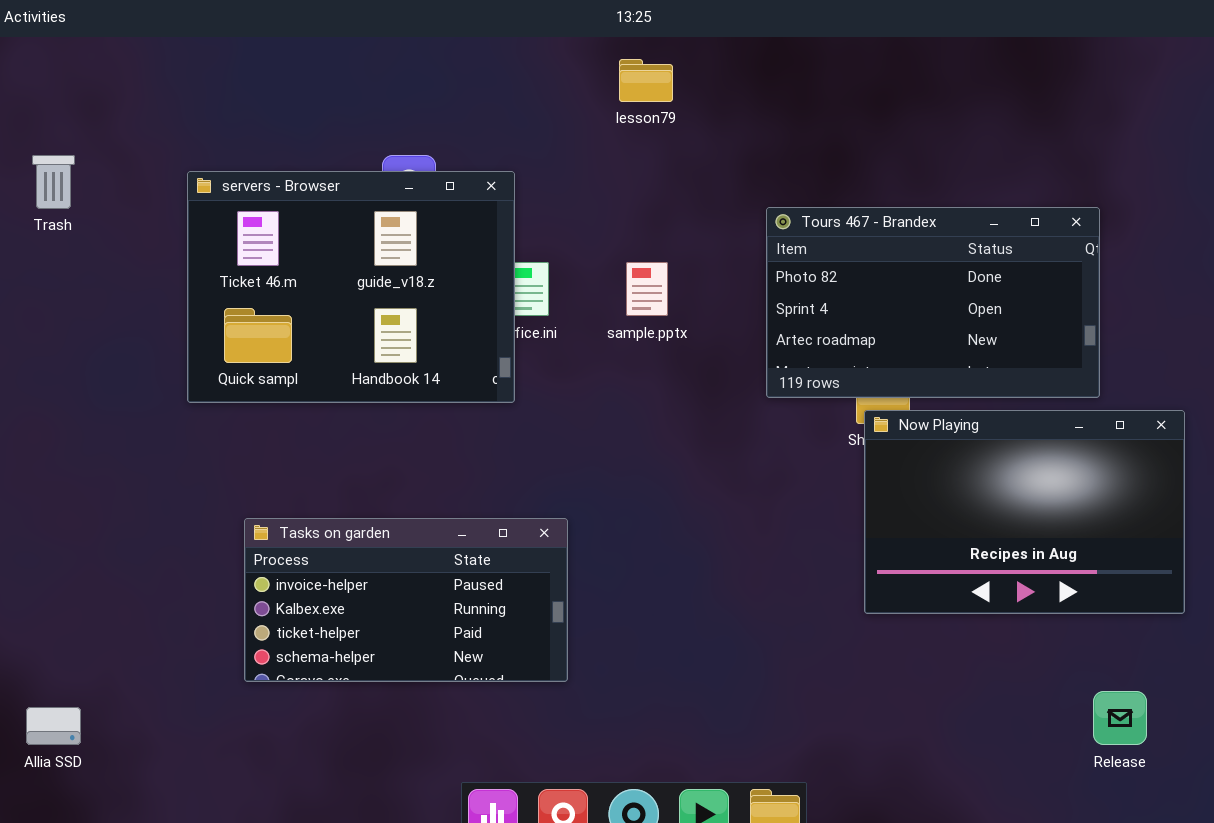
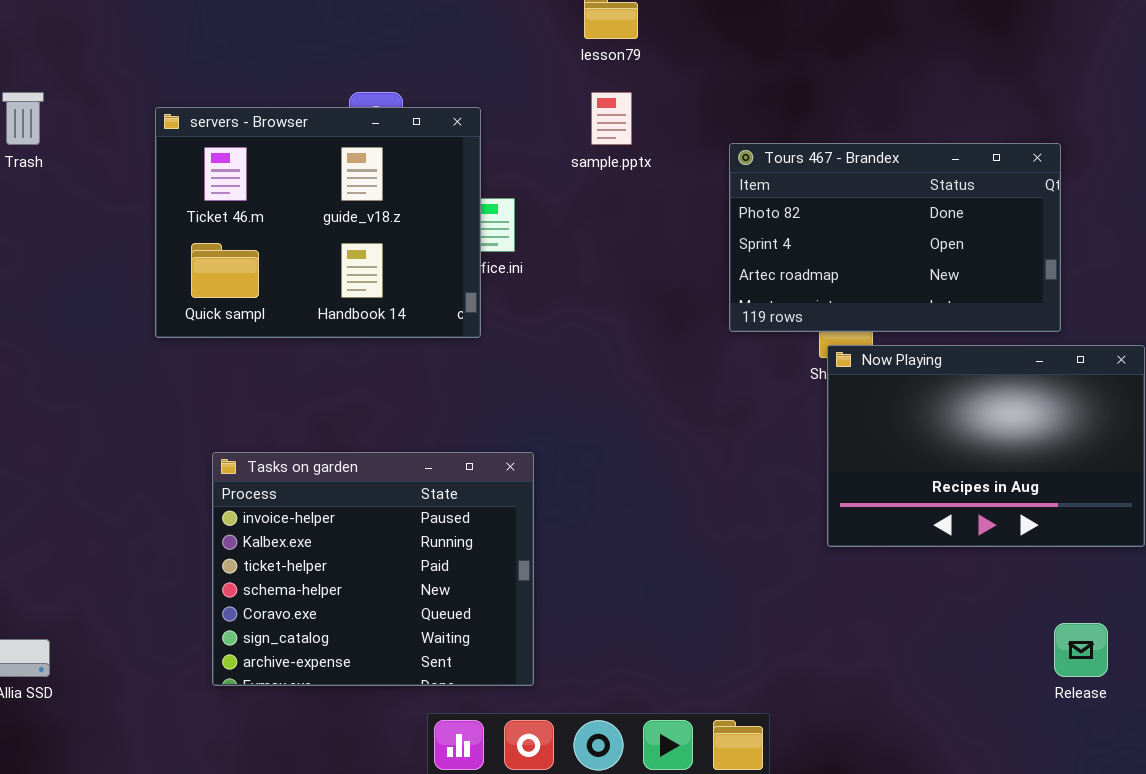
sample.pptx: [626,262,668,316] -> [591,92,632,145], moved
Tasks on garden: [244,518,568,682] -> [212,452,534,686], resized

